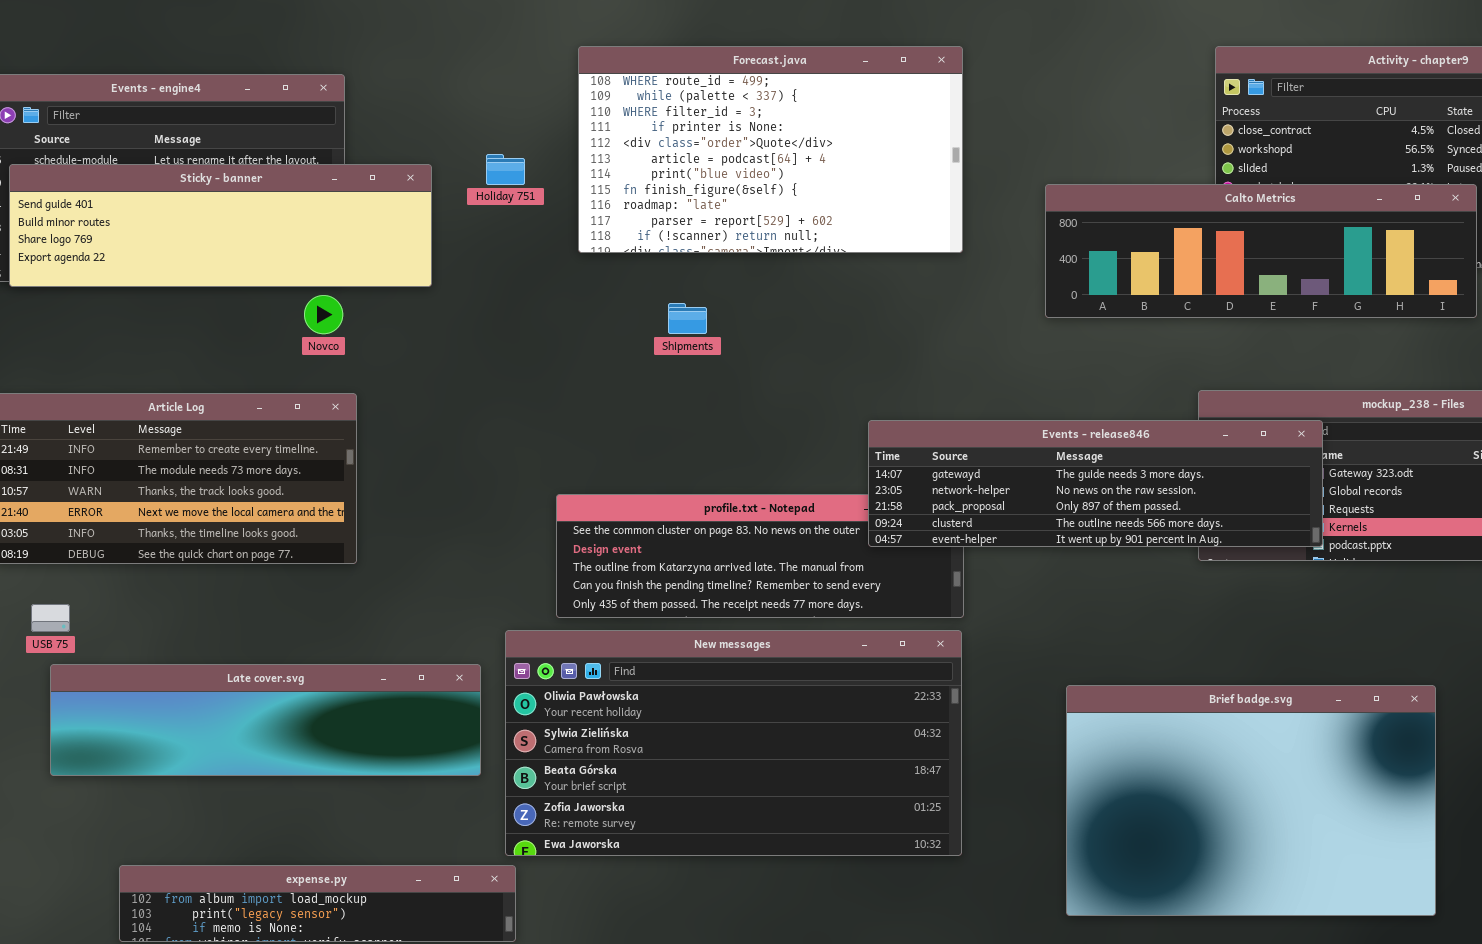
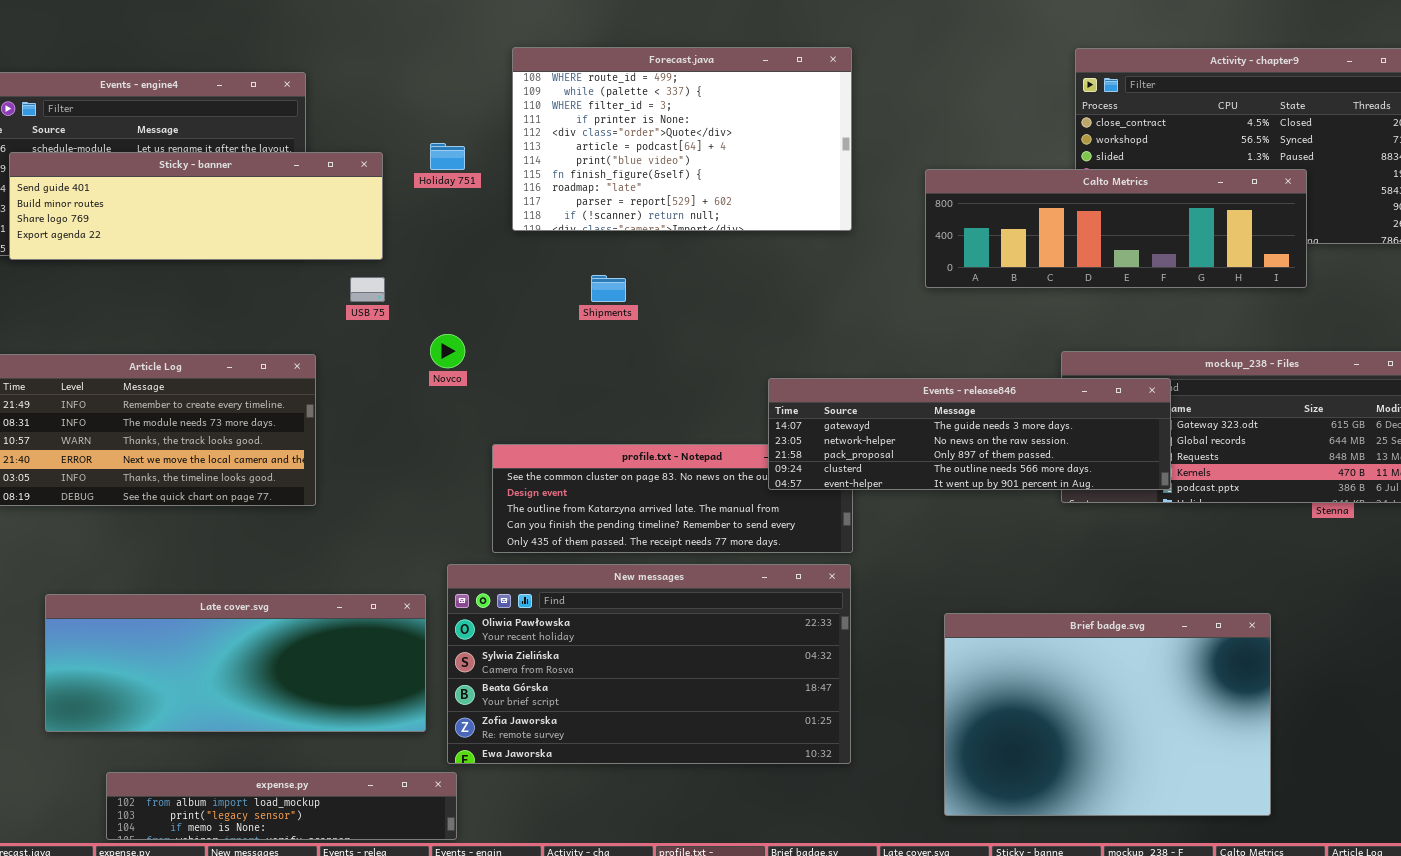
Novco: [304,295,343,334] -> [430,334,465,368], moved
USB 75: [31,604,70,632] -> [350,277,385,302], moved
Late cover.svg: [50,664,481,776] -> [45,594,426,732], resized

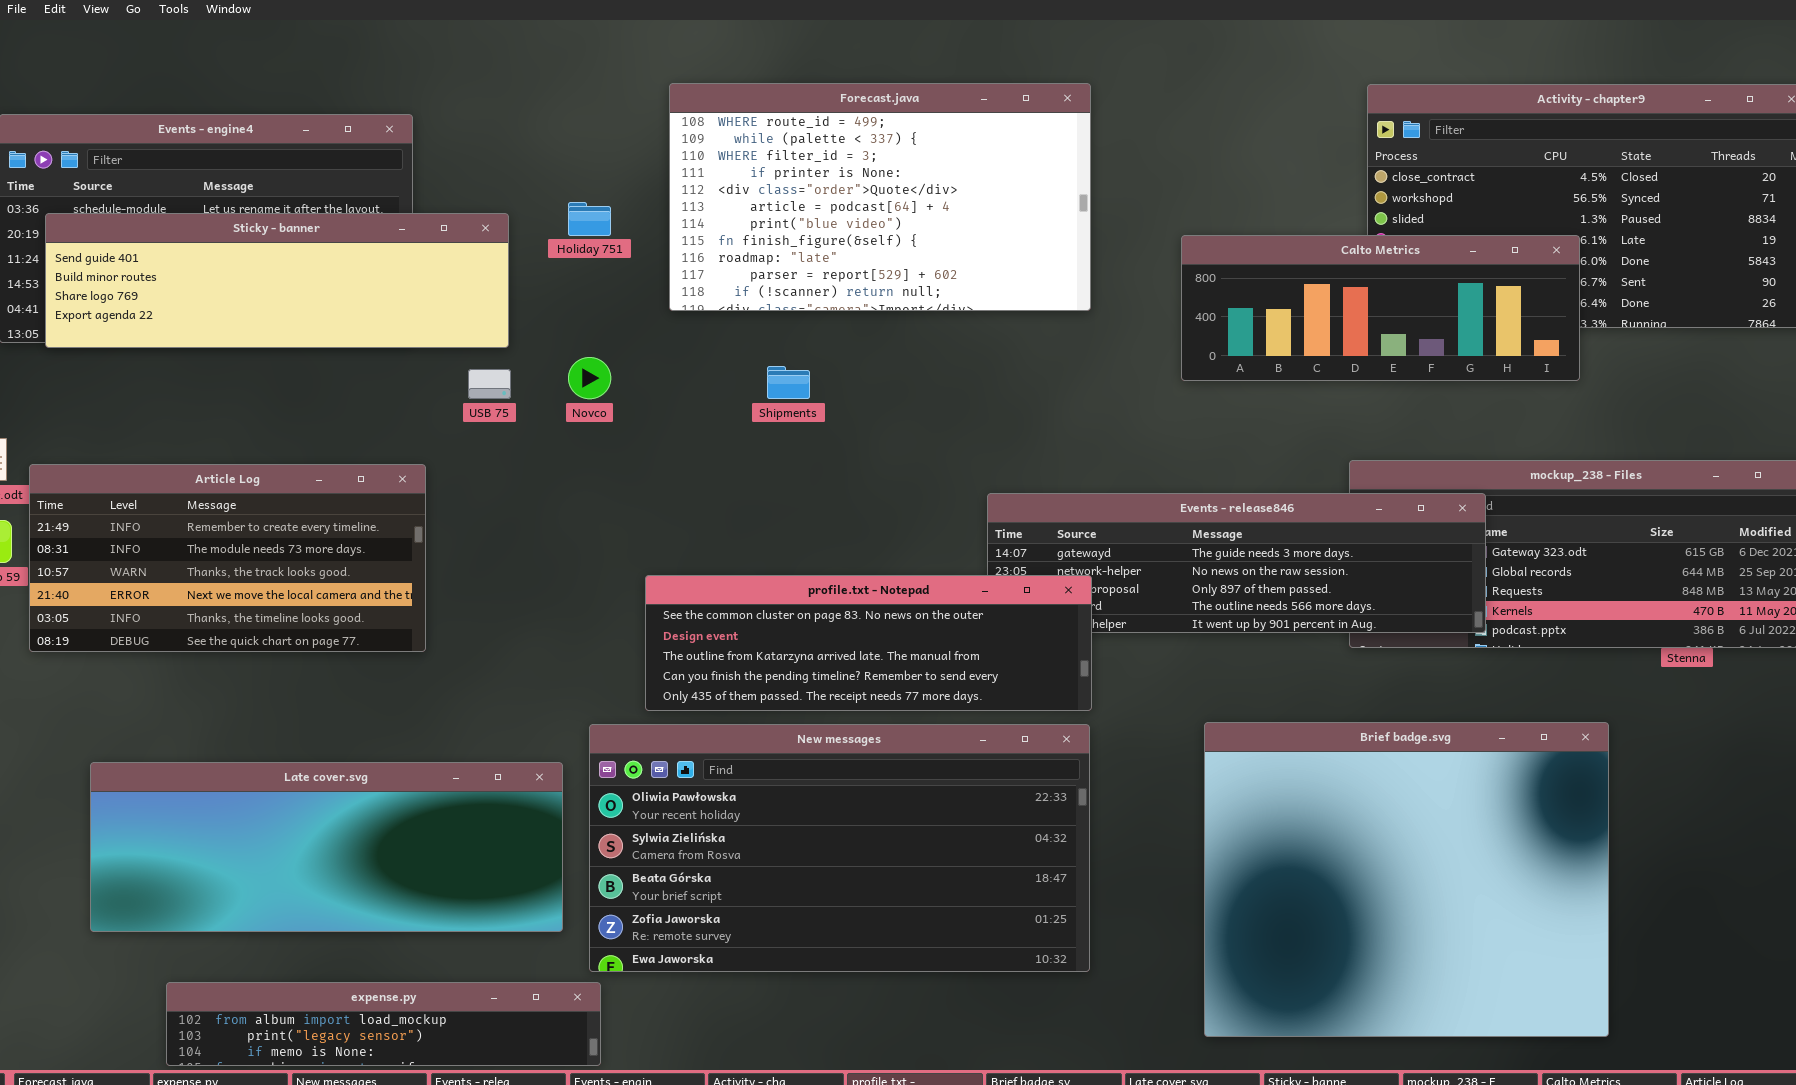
Calto Metrics: [925,169,1307,288] -> [1181,235,1580,381], resized
Novco: [430,334,465,368] -> [568,357,611,399], moved
profile.txt - Notepad: [492,444,853,553] -> [645,575,1092,711], raised
Brief badge.svg: [944,613,1271,816] -> [1204,722,1609,1037], resized

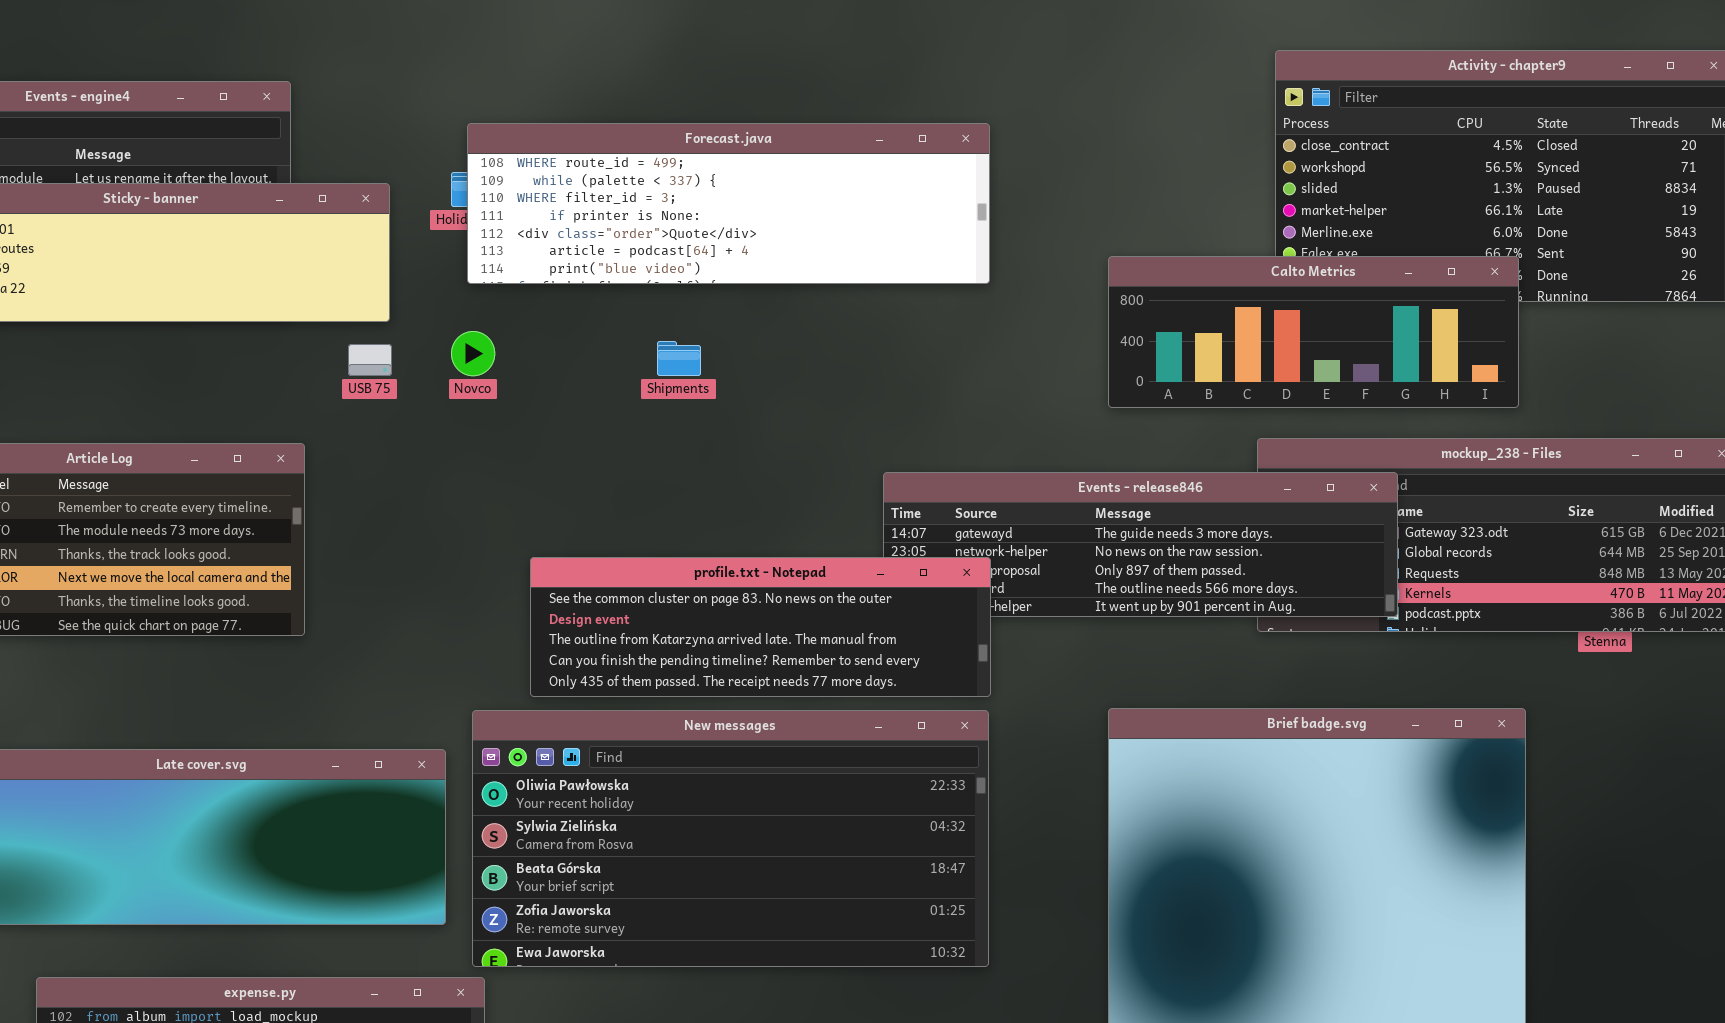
Forecast.java: [669,83,1091,311] -> [467,123,990,284], resized
Calto Metrics: [1181,235,1580,381] -> [1108,256,1519,408], moved

